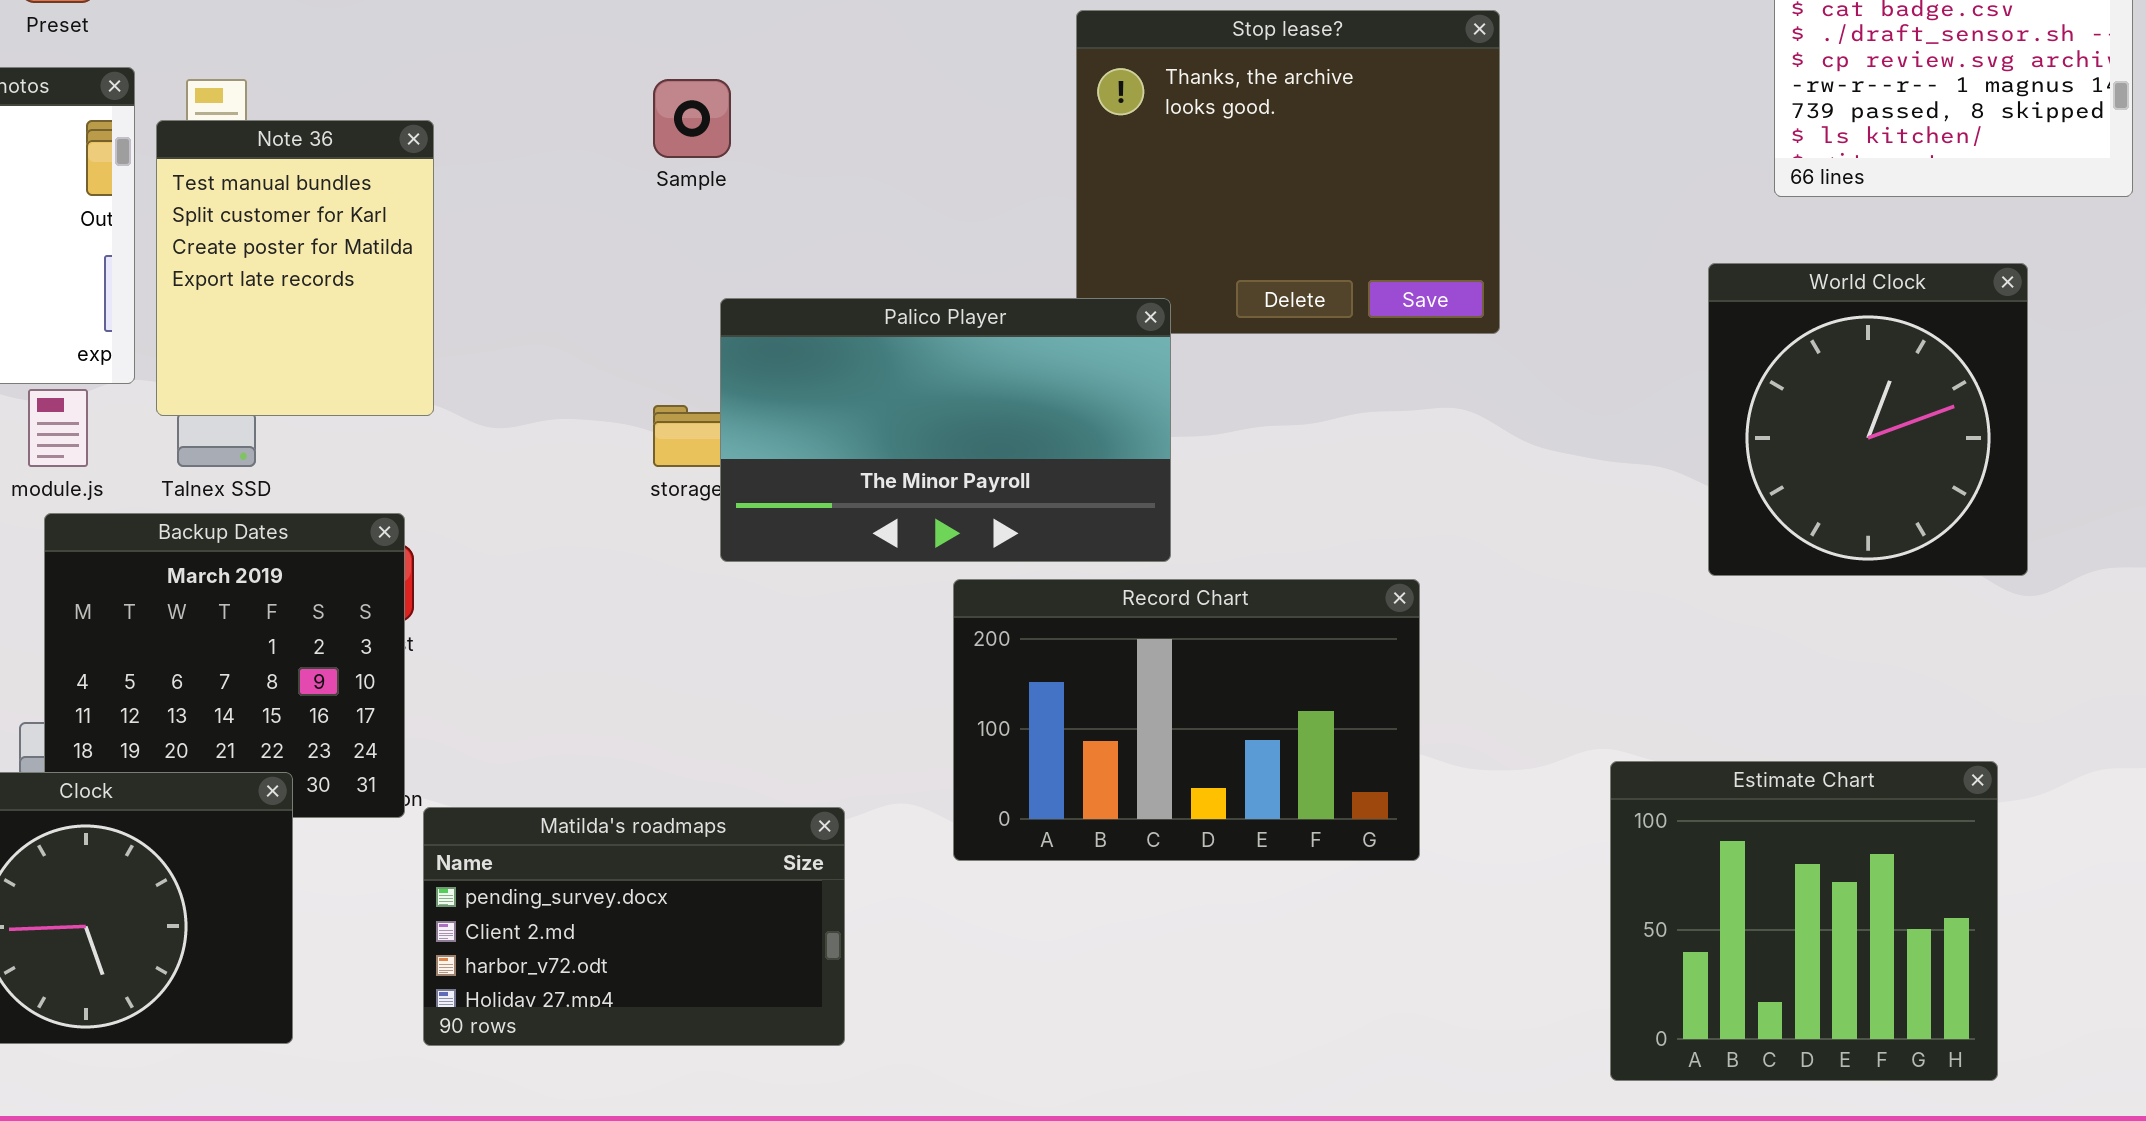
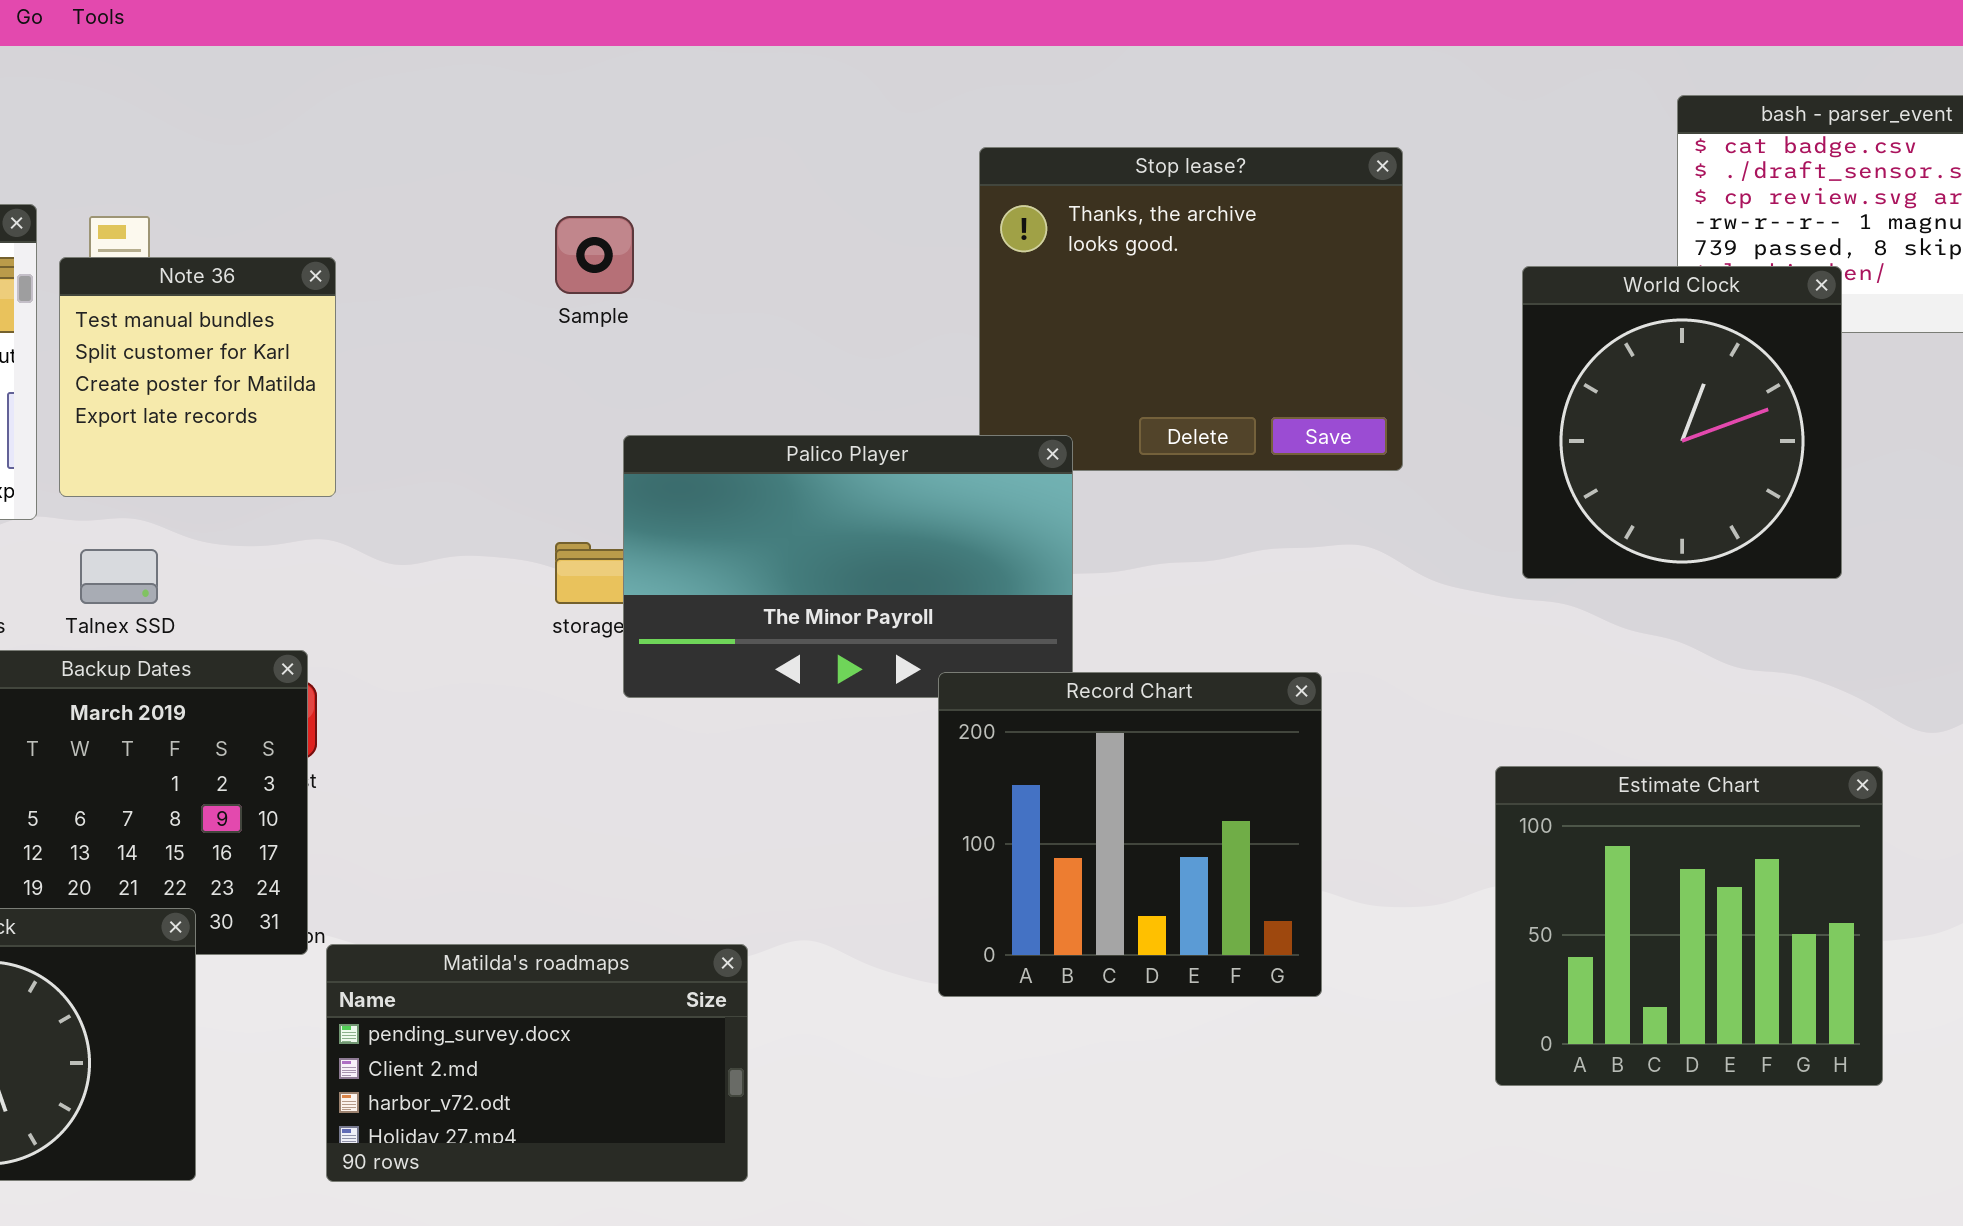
Note 36: [156,120,434,416] -> [59,257,336,497], resized
World Clock: [1708,263,2028,576] -> [1522,266,1842,579], moved
Record Chart: [953,579,1420,861] -> [938,672,1322,997], resized
Estimate Chart: [1610,761,1998,1081] -> [1495,766,1883,1086], moved

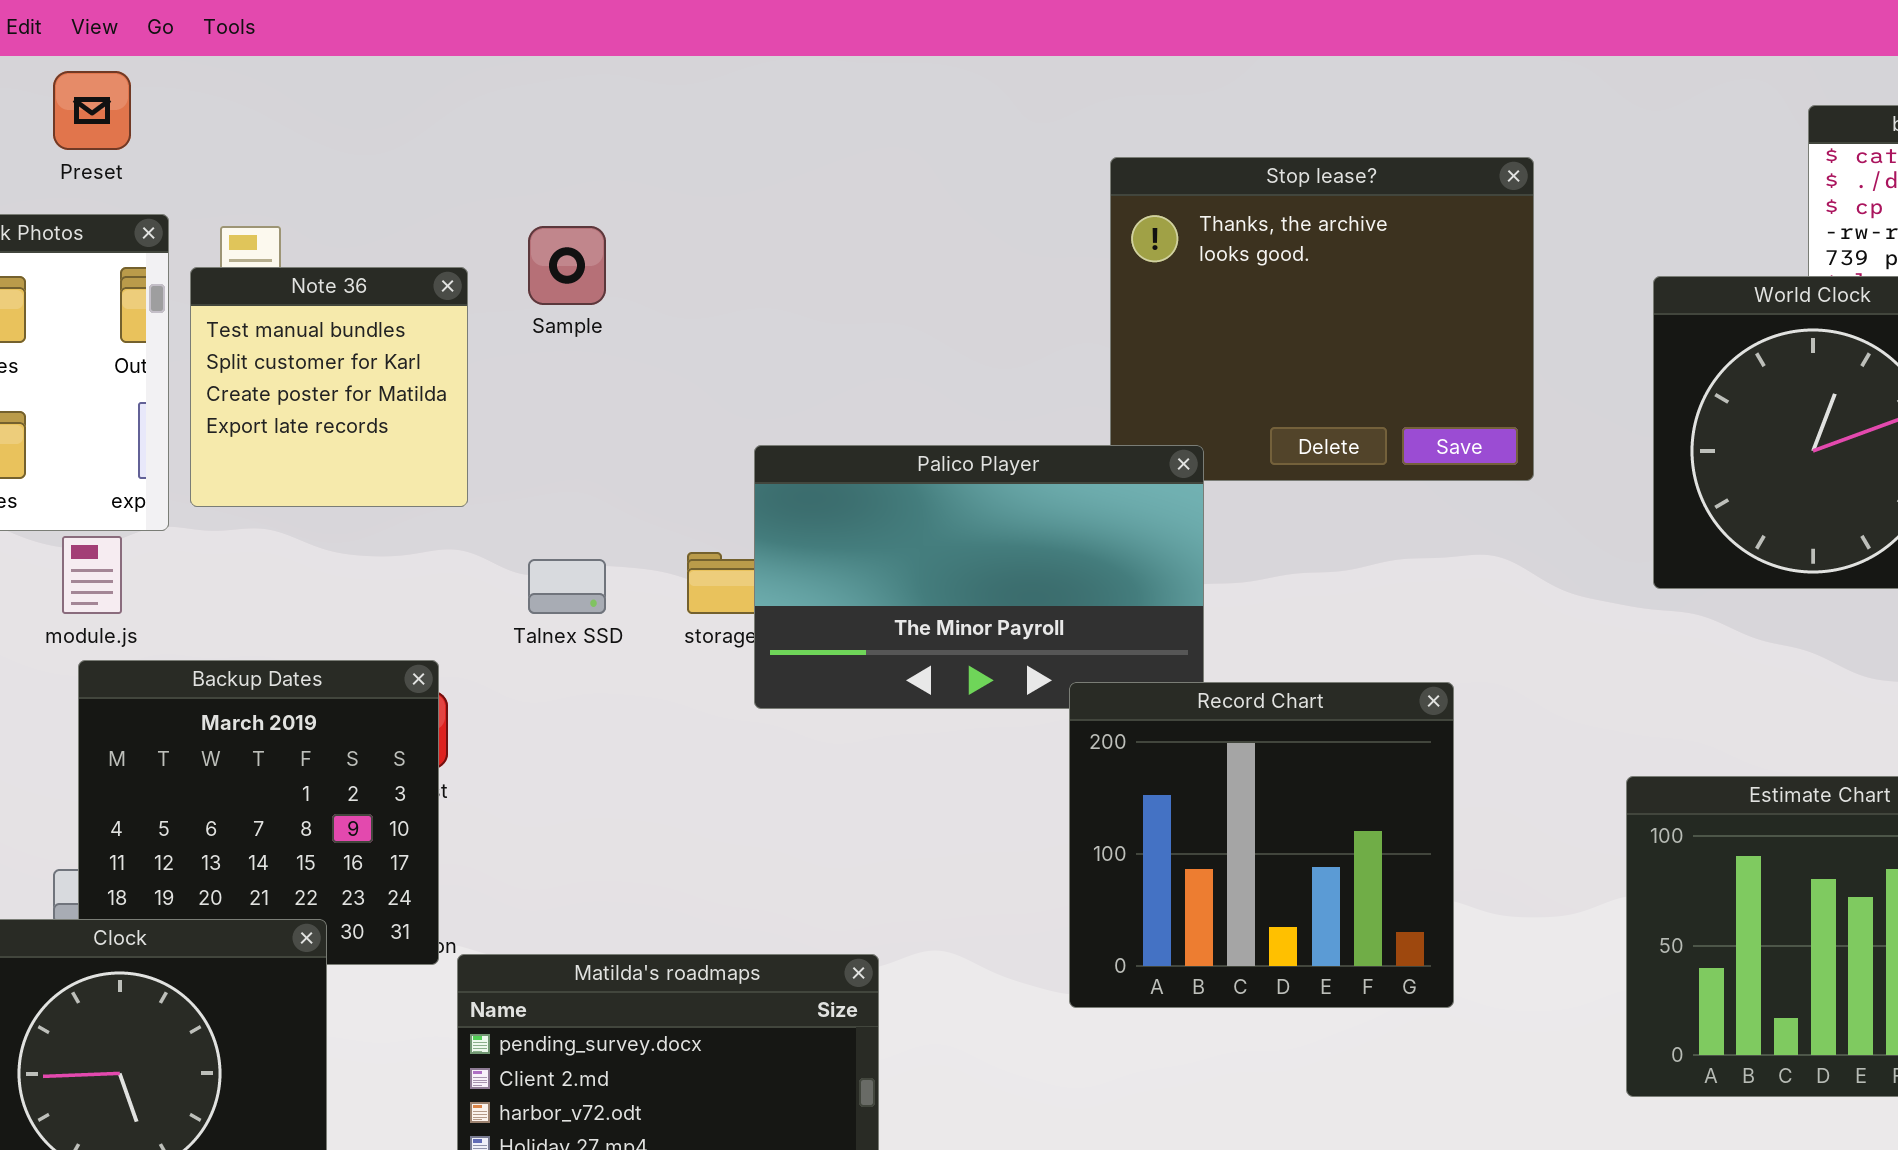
Sample: [555,216,634,294] -> [528,226,606,305], moved
Talnex SSD: [80,549,158,604] -> [528,559,606,614], moved

